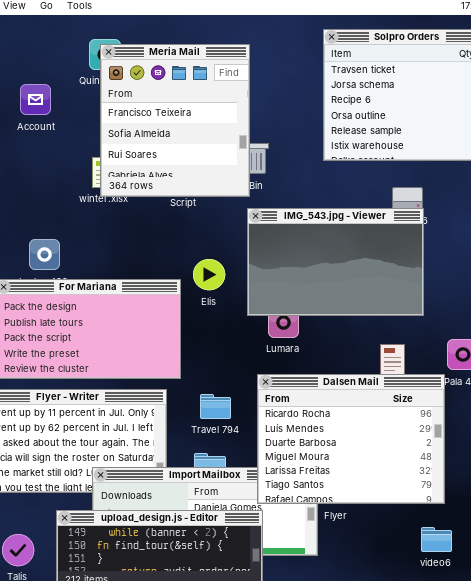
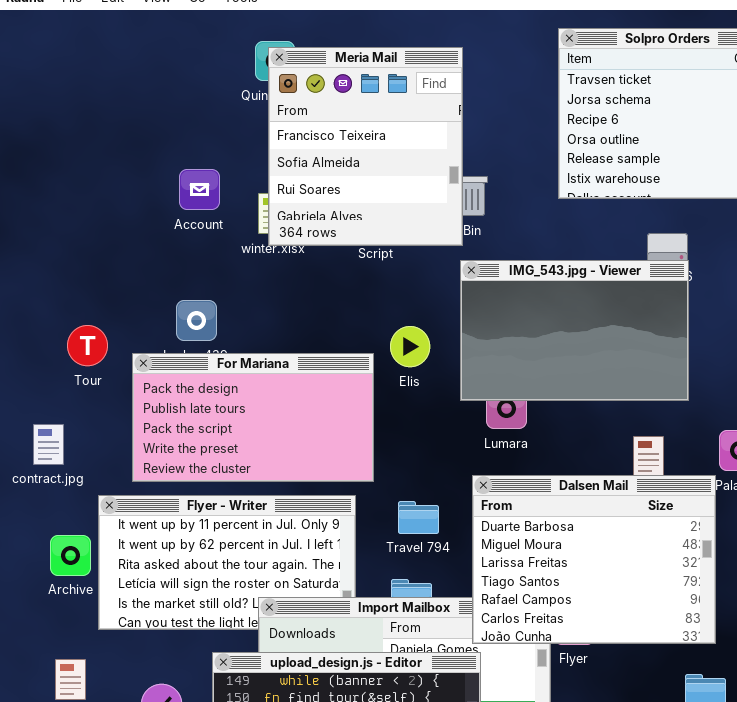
Account: [20,84,51,115] -> [179,169,220,210], moved
Dalsen Mail: [257,374,445,504] -> [472,475,716,644], scrolled down 2 rows

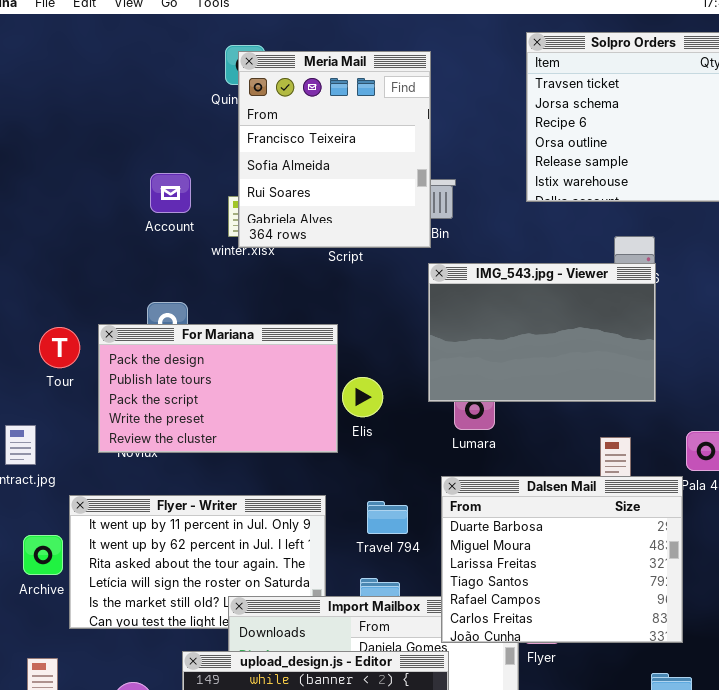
Elis: [390,326,430,367] -> [342,377,383,417], moved
For Mariana: [132,353,374,482] -> [98,324,338,453], moved

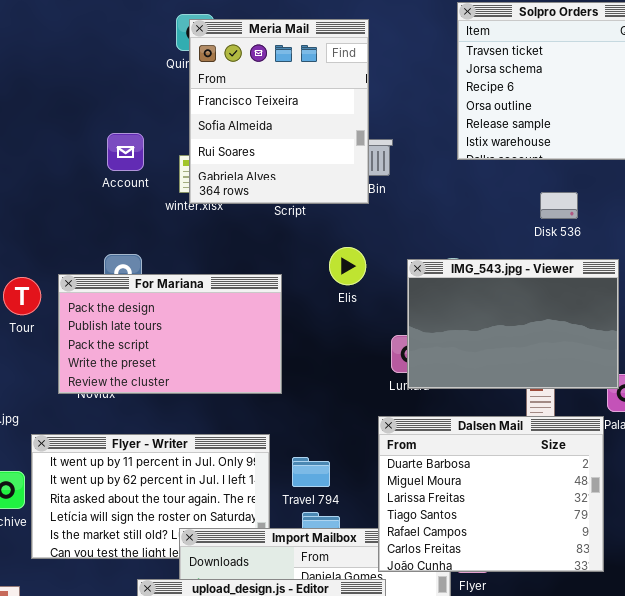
IMG_543.jpg - Viewer: [428,263,656,402] -> [407,259,619,389], moved
Elis: [342,377,383,417] -> [329,247,366,285], moved
Travel 794: [367,501,408,534] -> [292,457,330,487], moved

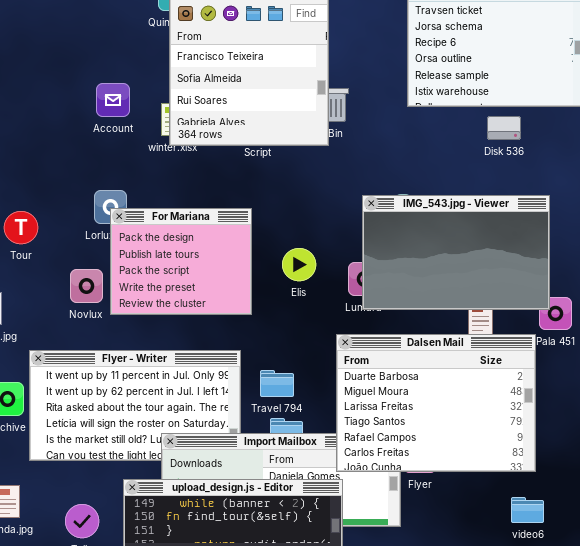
Disk 536: [540,192,578,219] -> [487,116,521,140], moved
Elis: [329,247,366,285] -> [282,248,316,281], moved
For Mariana: [58,274,282,394] -> [110,208,252,315], resized

